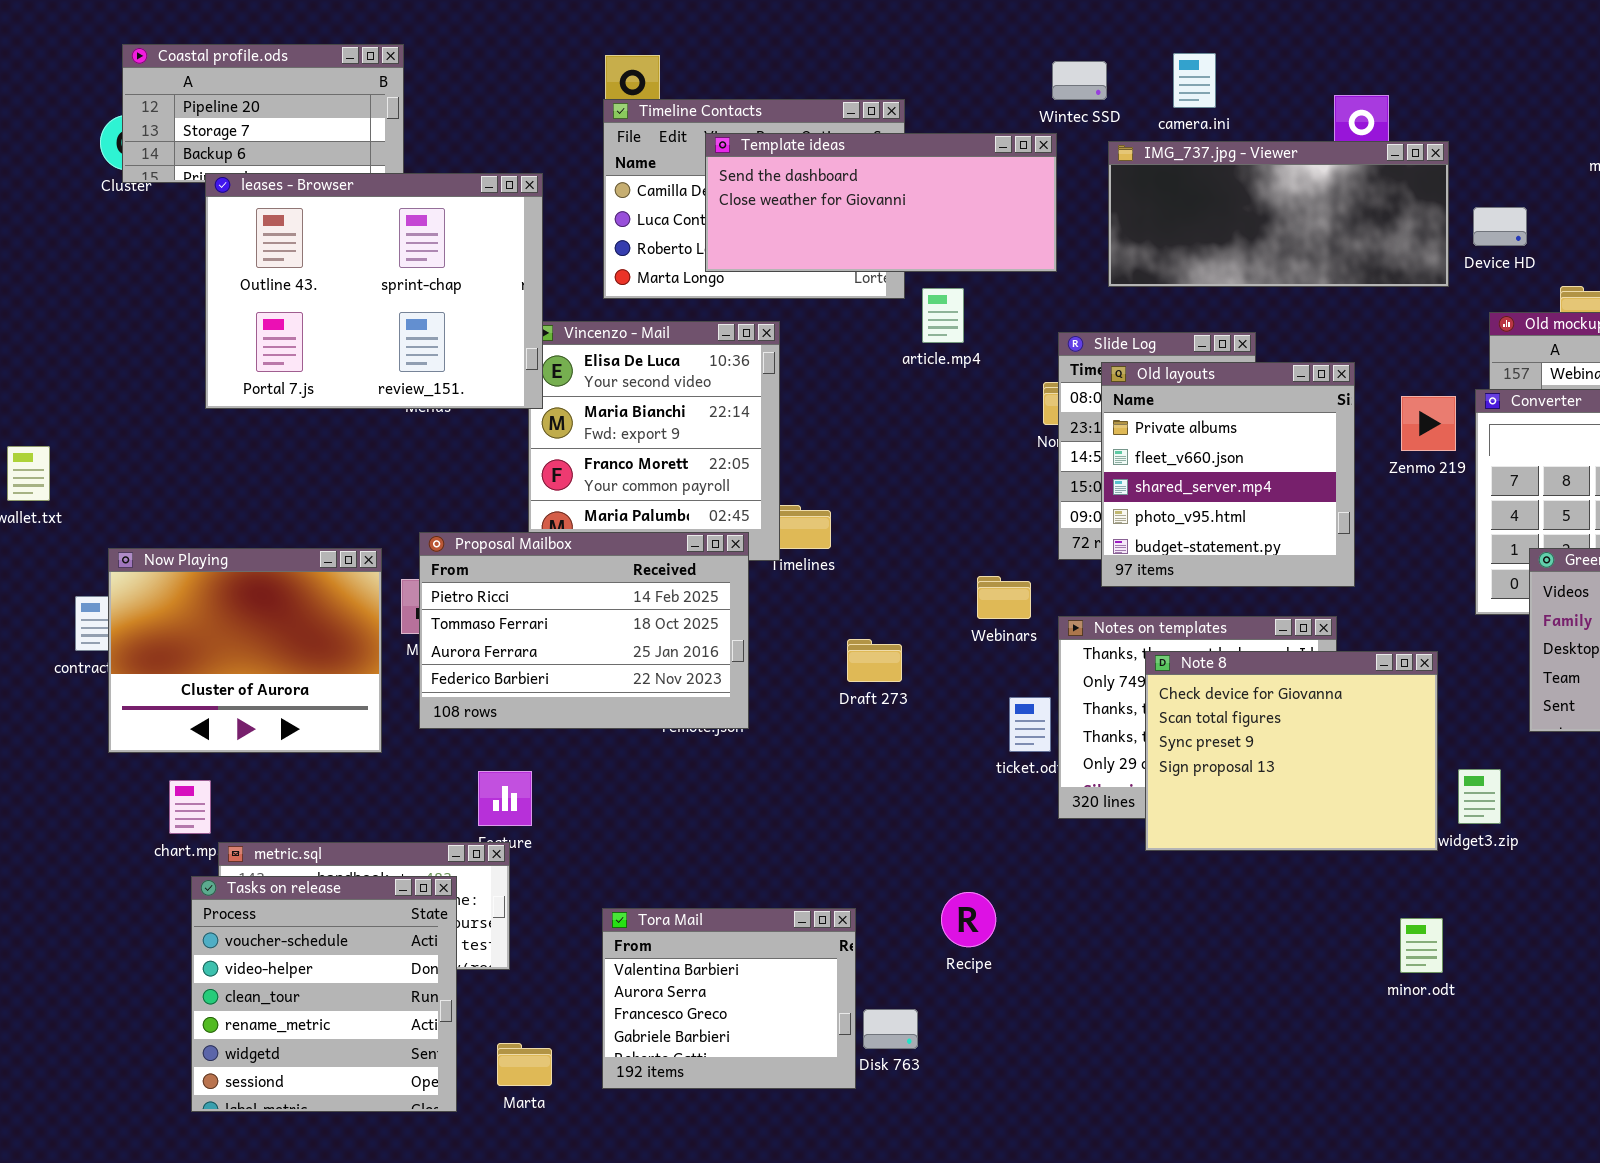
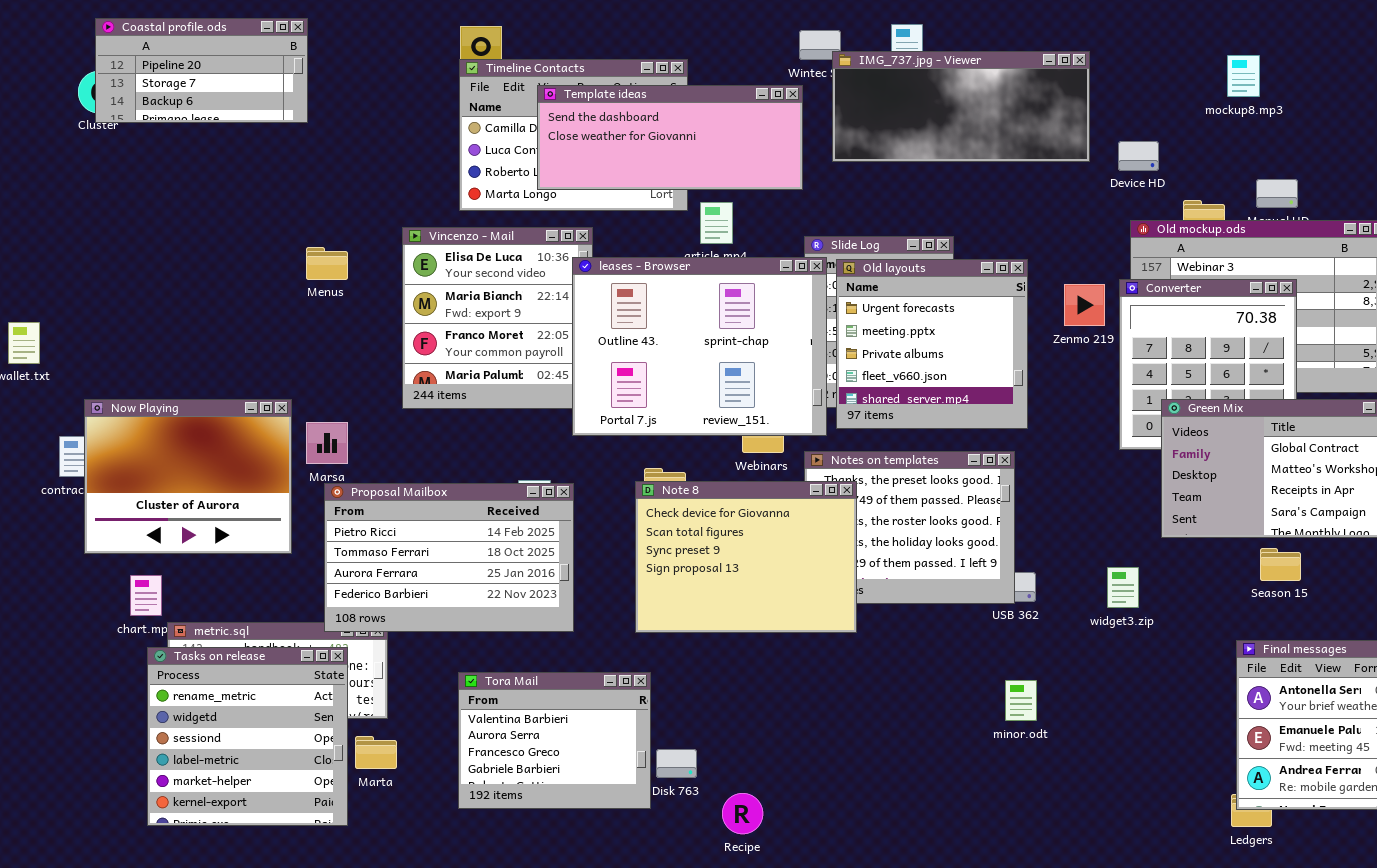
IMG_737.jpg - Viewer: [1108,141,1449,287] -> [832,51,1090,162], moved
leases - Browser: [205,173,543,409] -> [572,257,827,436], moved
Old layouts: [1101,362,1355,587] -> [836,259,1028,429], scrolled up 2 rows
Proposal Mailbox: [419,532,749,729] -> [324,483,574,632], moved
Note 8: [1145,651,1438,851] -> [635,481,857,633], moved
Tasks on release: [191,876,457,1112] -> [147,647,348,826], scrolled down 3 rows
Recipe: [941,892,996,947] -> [722,793,763,834], moved
minor.odt: [1400,918,1443,973] -> [1005,680,1037,721], moved
Marta: [497,1043,552,1086] -> [355,736,397,769], moved

